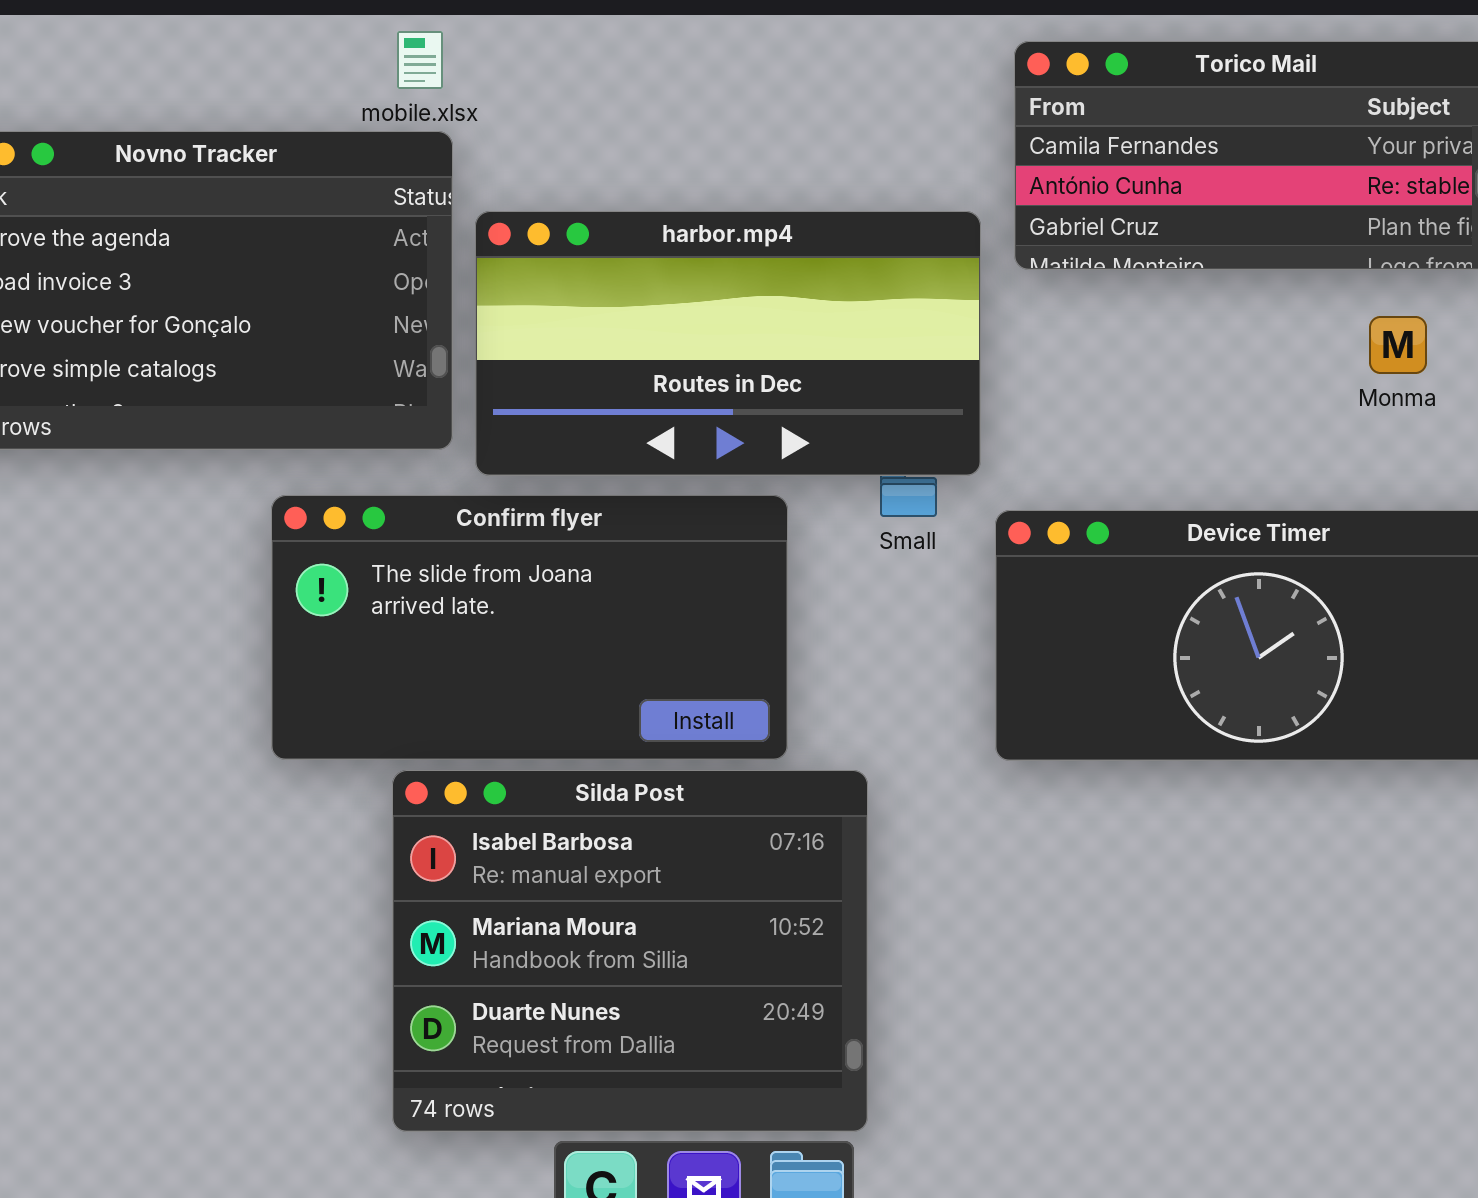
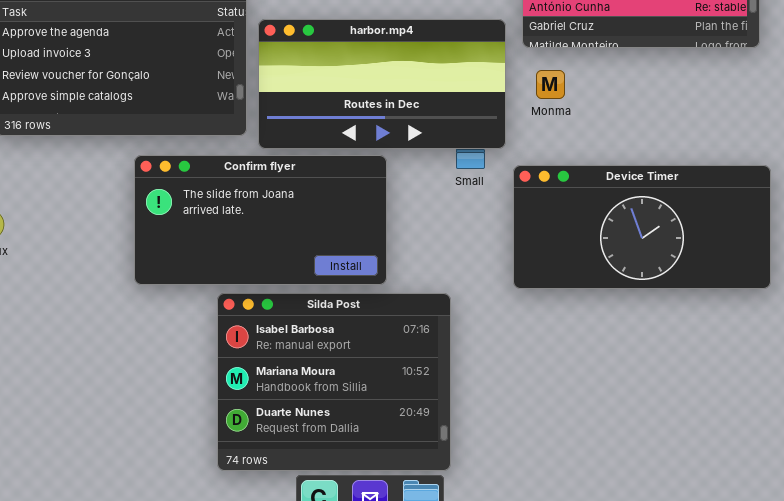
Monma: [1369,316,1427,374] -> [536,70,565,99], moved
Confirm flyer: [271,495,788,760] -> [134,155,387,285], moved

